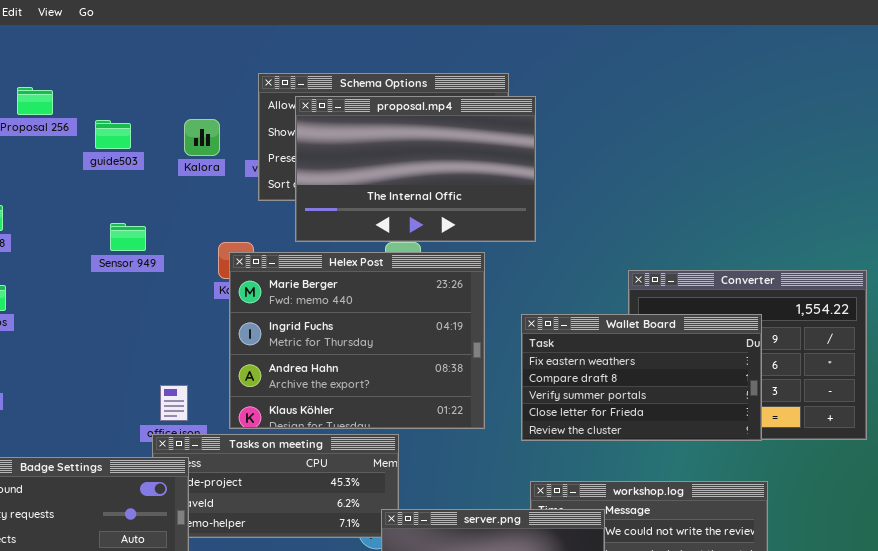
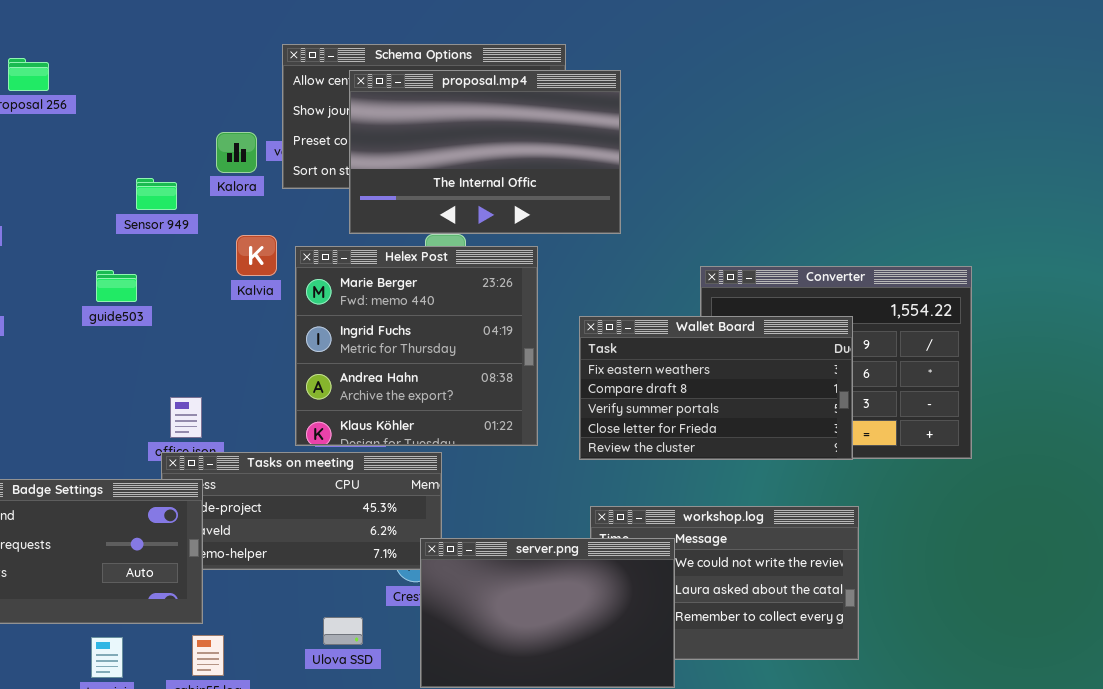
proposal.mp4: [295,96,536,242] -> [349,70,621,234], moved
Kalora: [184,119,220,156] -> [216,132,257,173], moved
guide503: [95,120,131,149] -> [96,270,137,302], moved
Sensor 949: [110,223,146,251] -> [136,178,177,210], moved
Helex Post: [229,252,485,429] -> [295,246,538,446], resized

